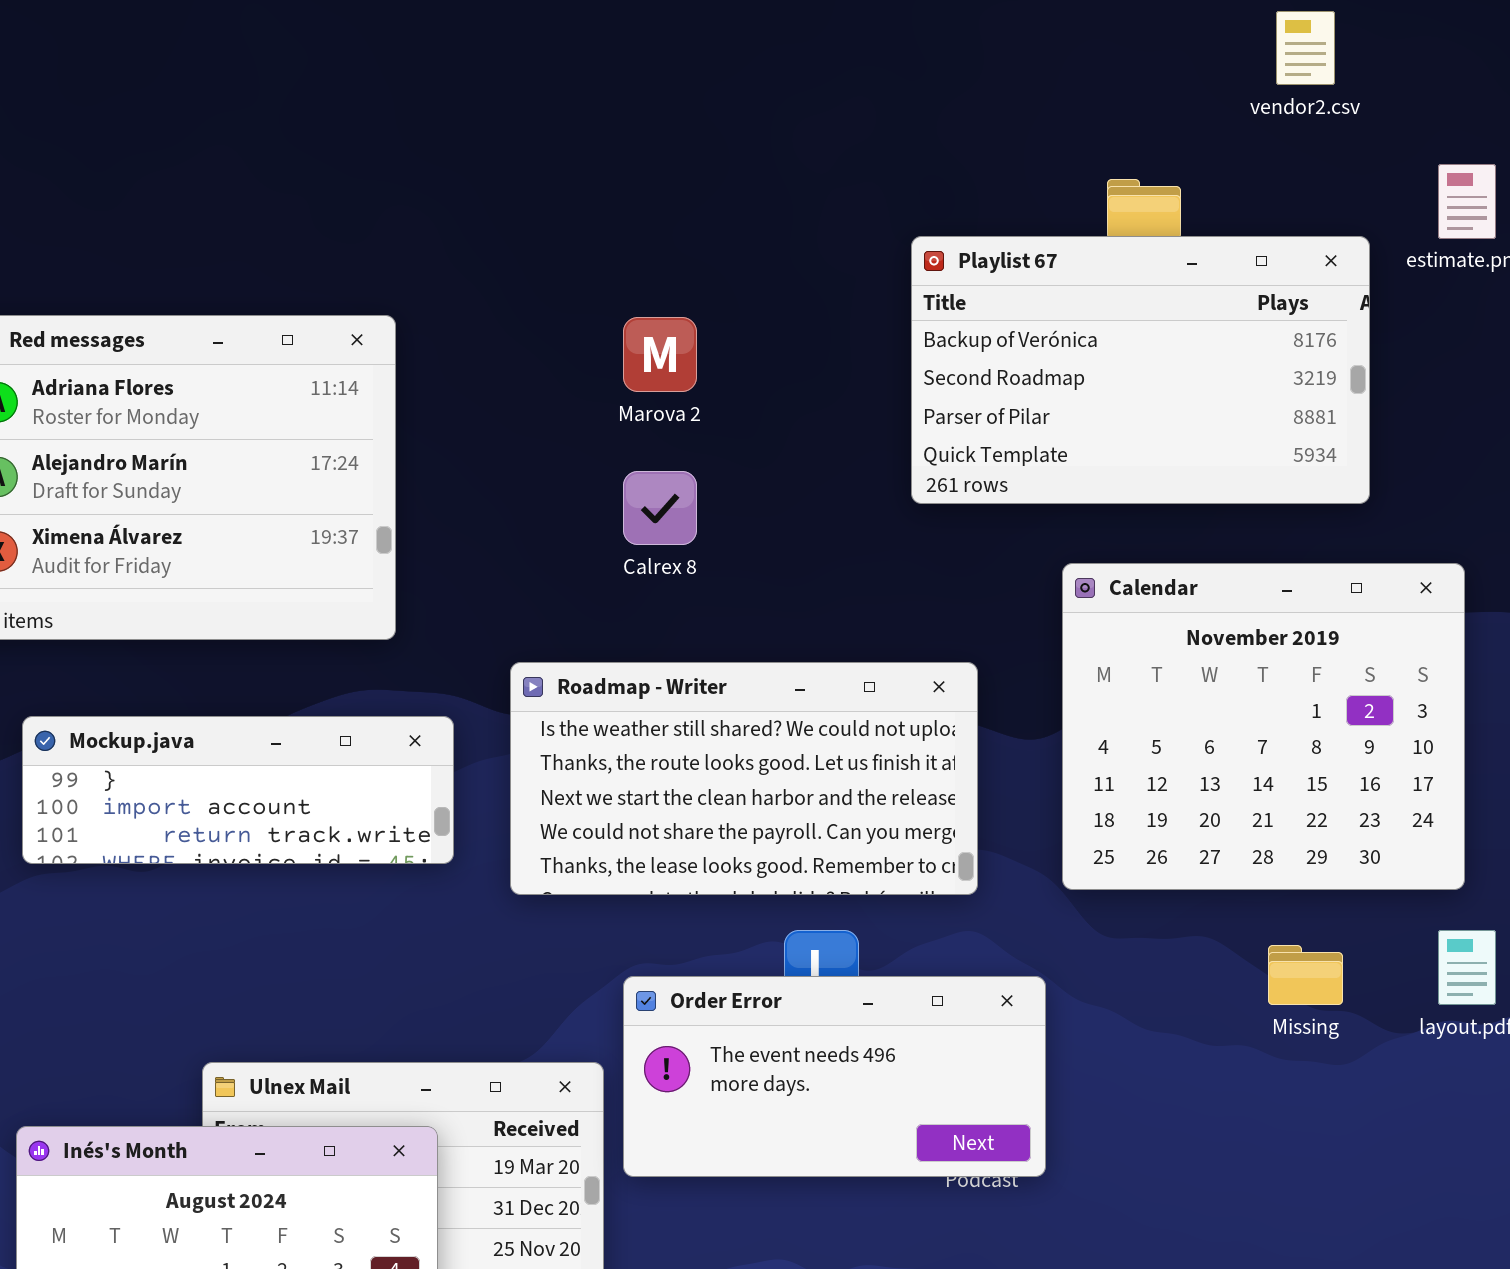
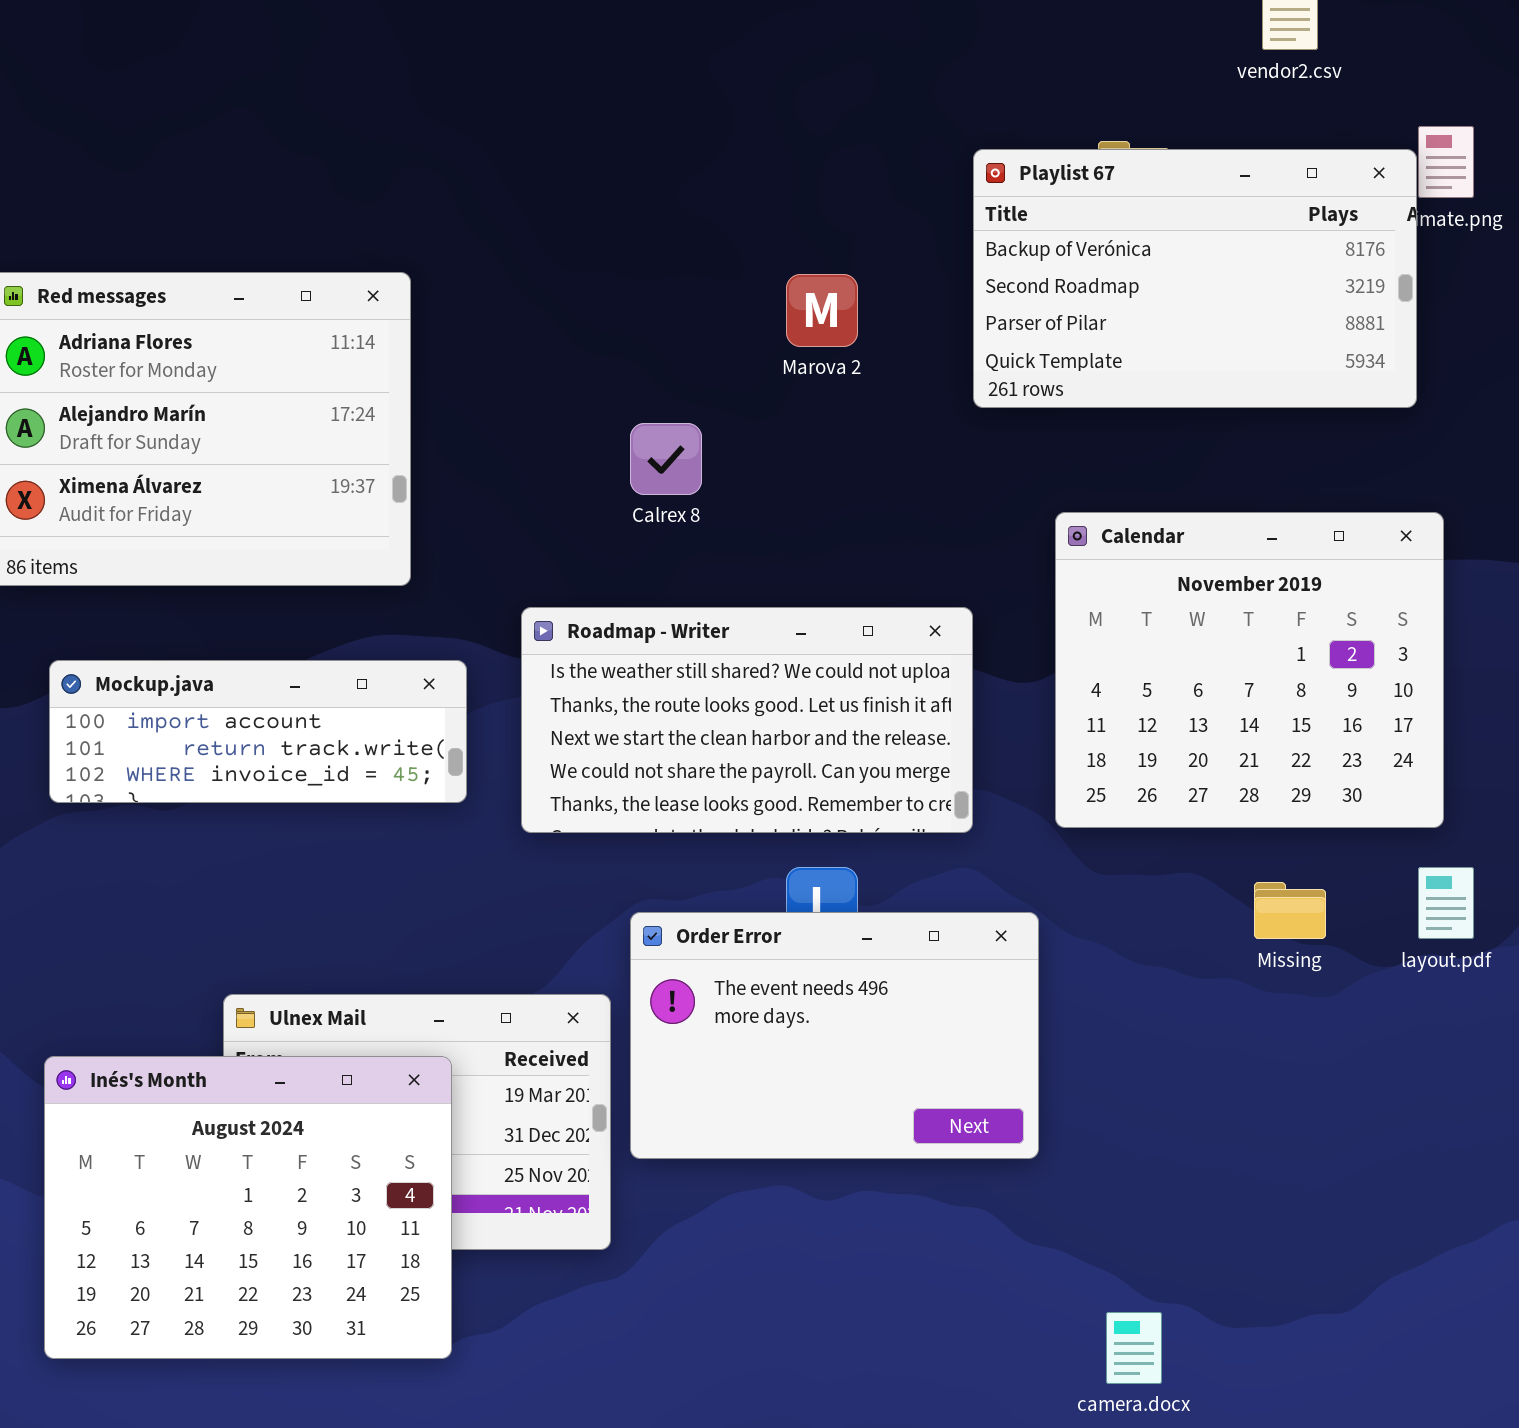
Playlist 67: [911,236,1370,504] -> [973,149,1417,408], moved
Marova 2: [623,317,697,392] -> [786,274,858,347], moved
Mockup.java: [22,716,454,864] -> [49,660,467,803], scrolled down 1 row
Order Error: [623,976,1046,1177] -> [630,912,1039,1159], resized

